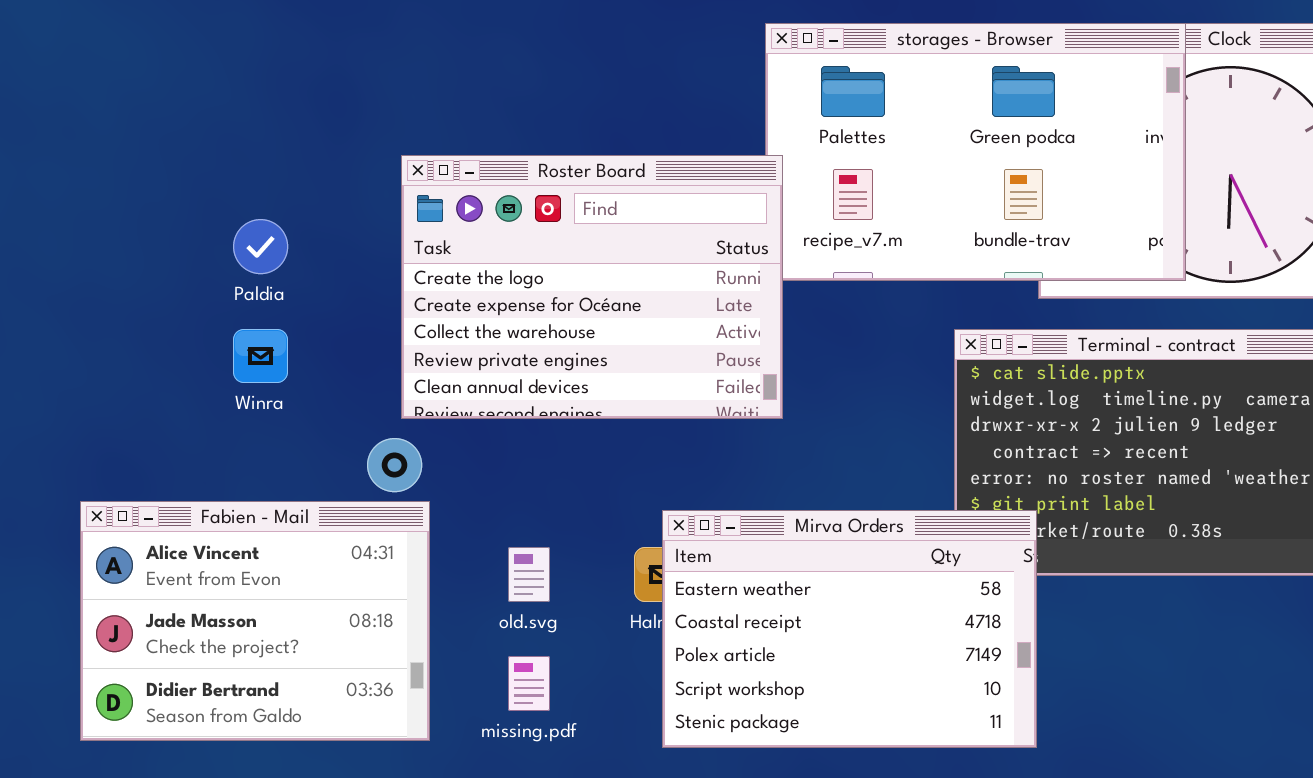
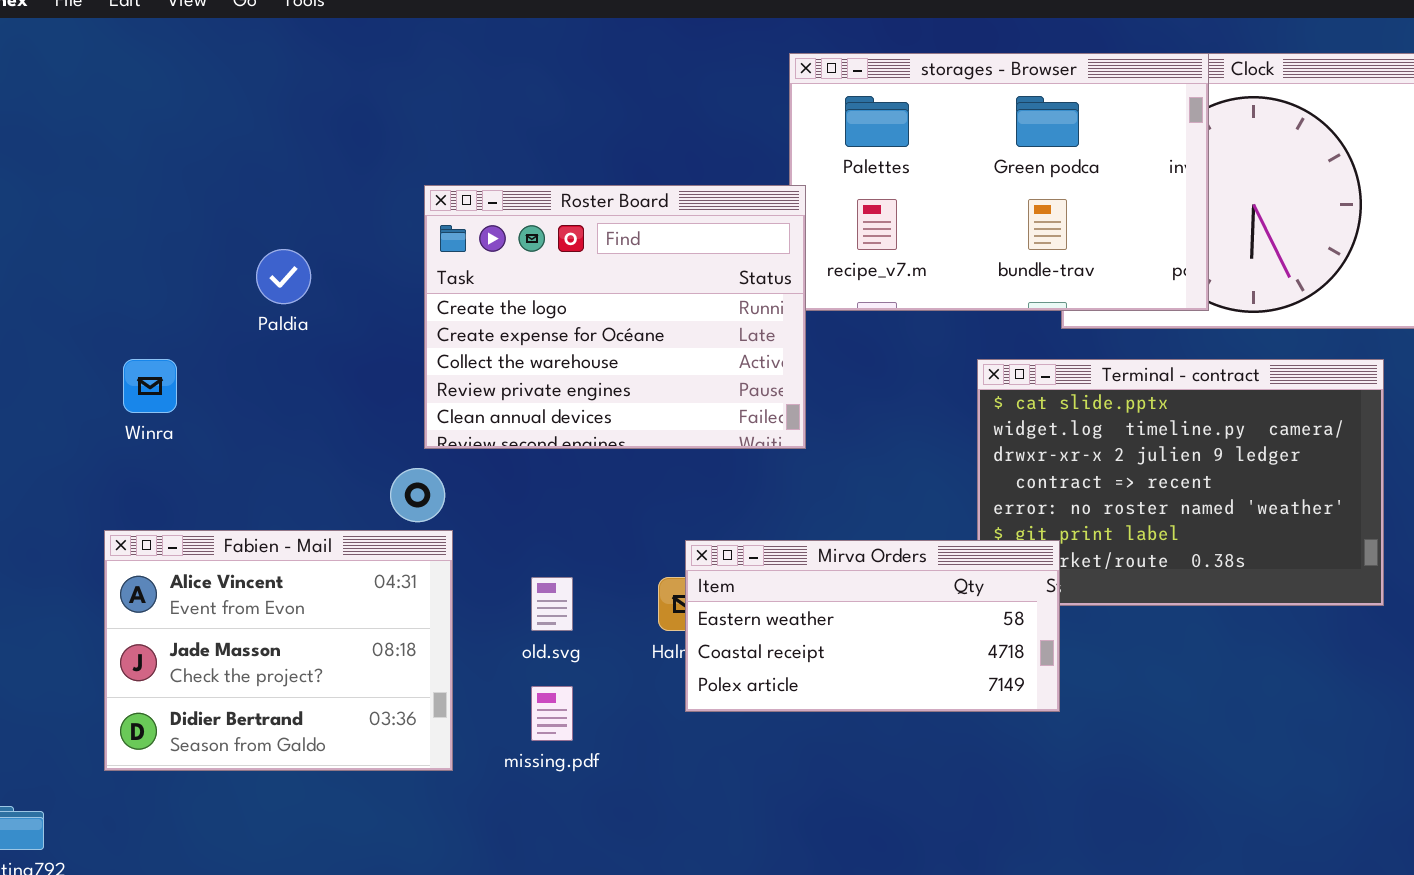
Winra: [233,329,288,383] -> [123,359,177,413], moved
Mirva Orders: [662,510,1037,748] -> [685,540,1060,712], resized

